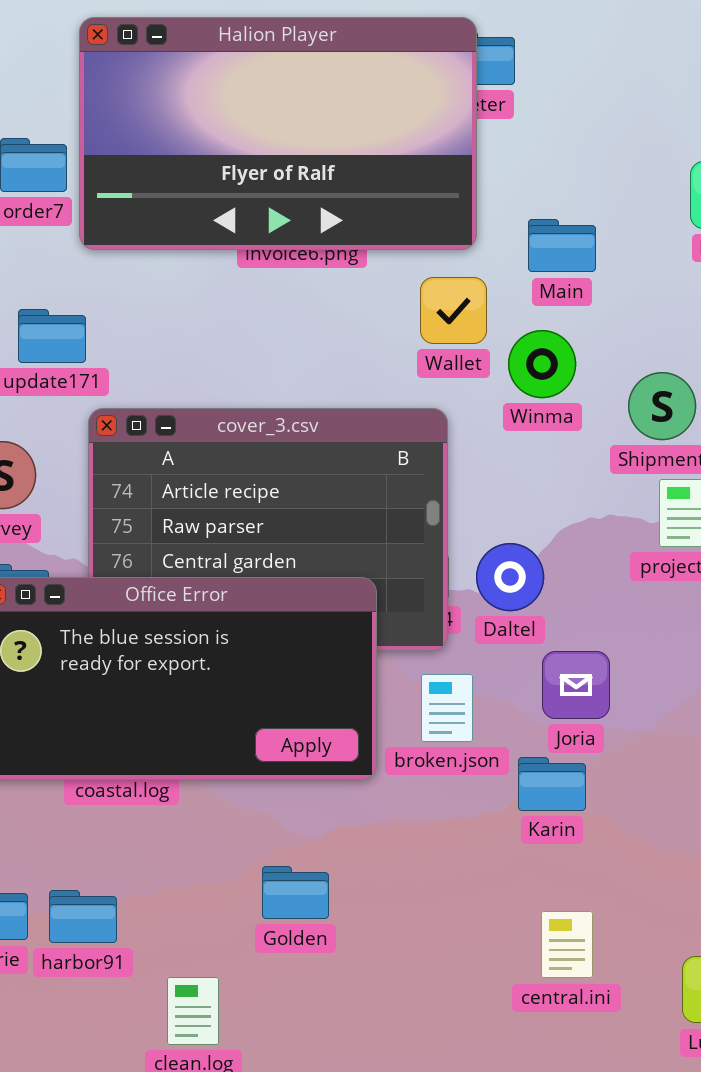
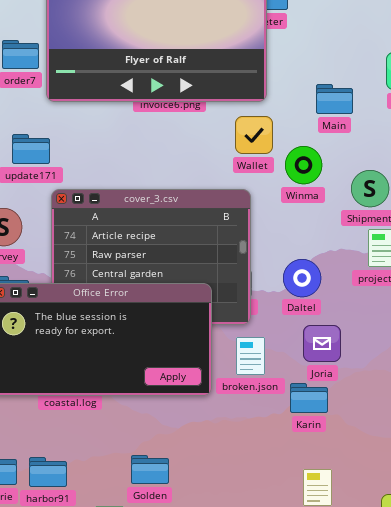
Main: [528,219,596,272] -> [316,84,353,114], moved
Daltel: [476,543,544,611] -> [283,259,321,297], moved
Golden: [262,866,329,919] -> [131,455,169,484], moved

